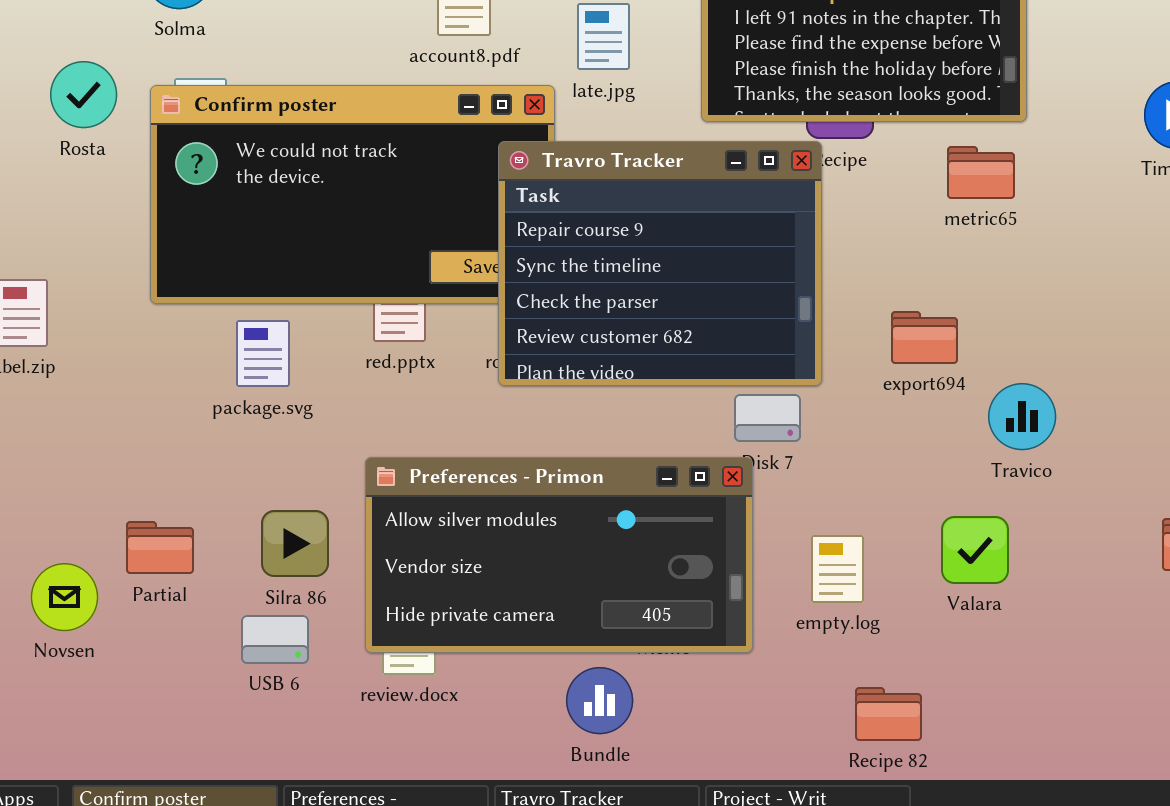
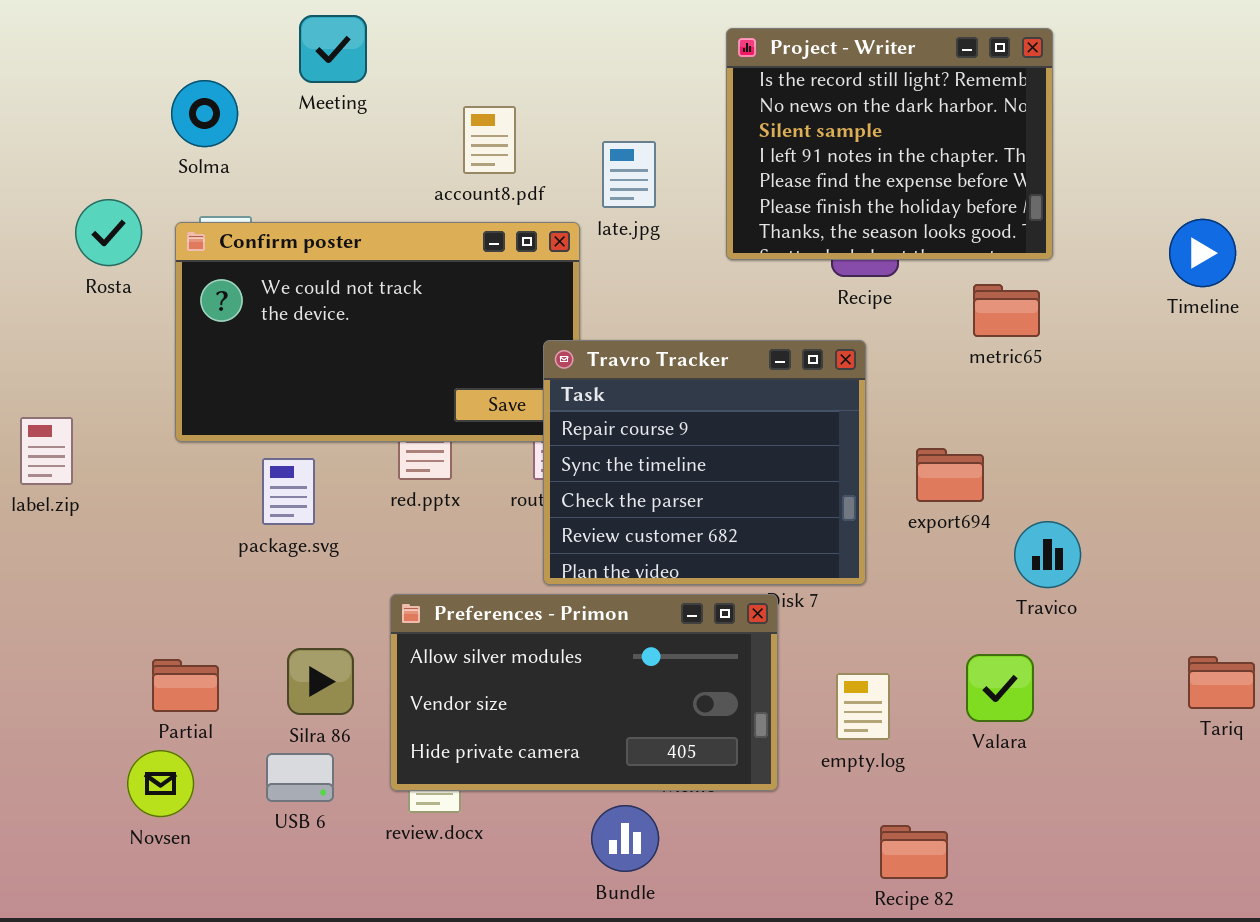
Travro Tracker: [498,141,822,386] -> [543,340,866,585], moved
Novsen: [31,563,98,631] -> [127,750,194,817], moved

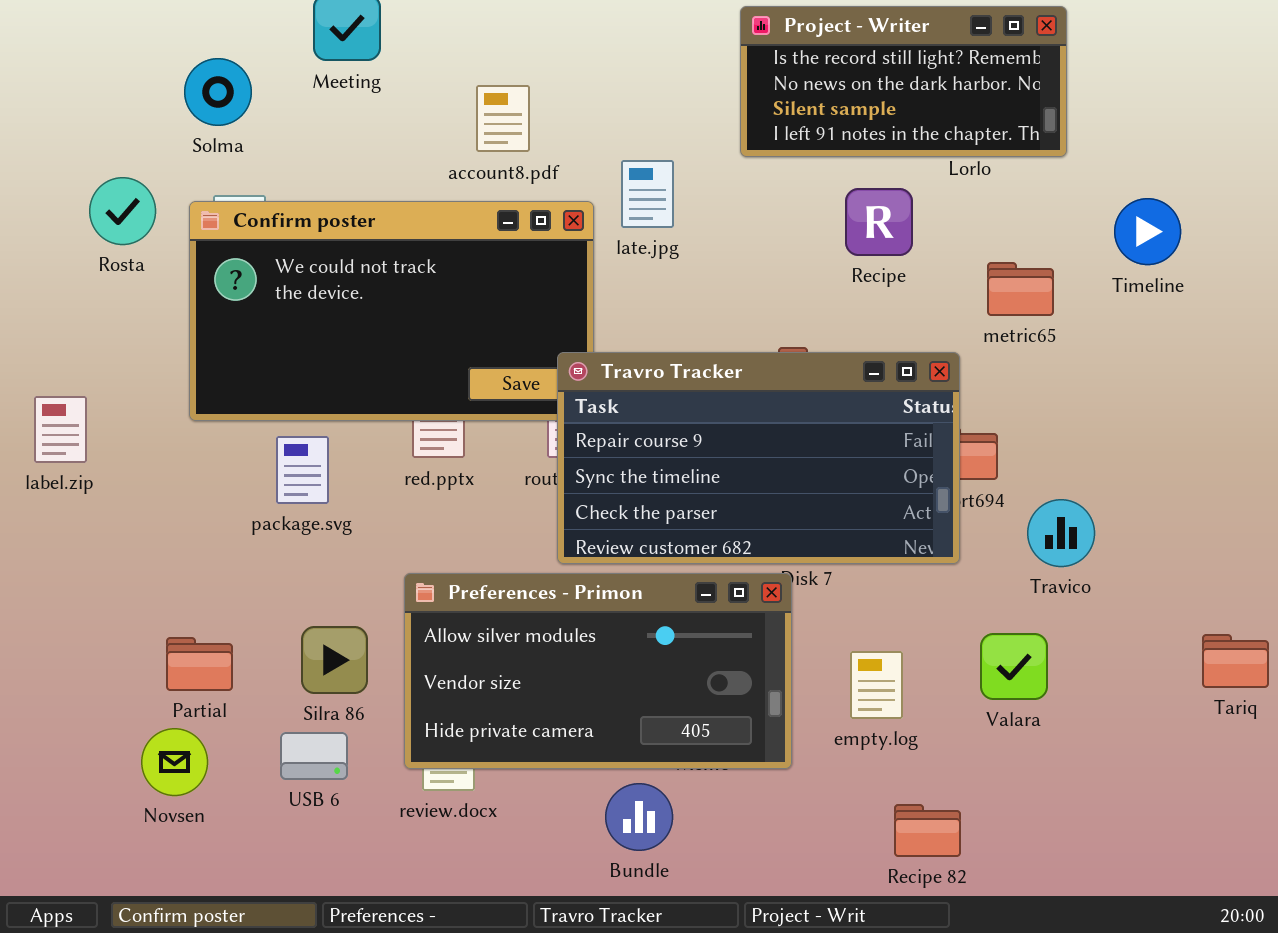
Project - Writer: [726,28,1053,260] -> [740,6,1067,157], resized
late.jpg: [602,141,656,208] -> [621,160,674,228], moved
Timeline: [1169,219,1236,287] -> [1114,198,1181,265], moved
Travro Tracker: [543,340,866,585] -> [557,352,960,564], resized

